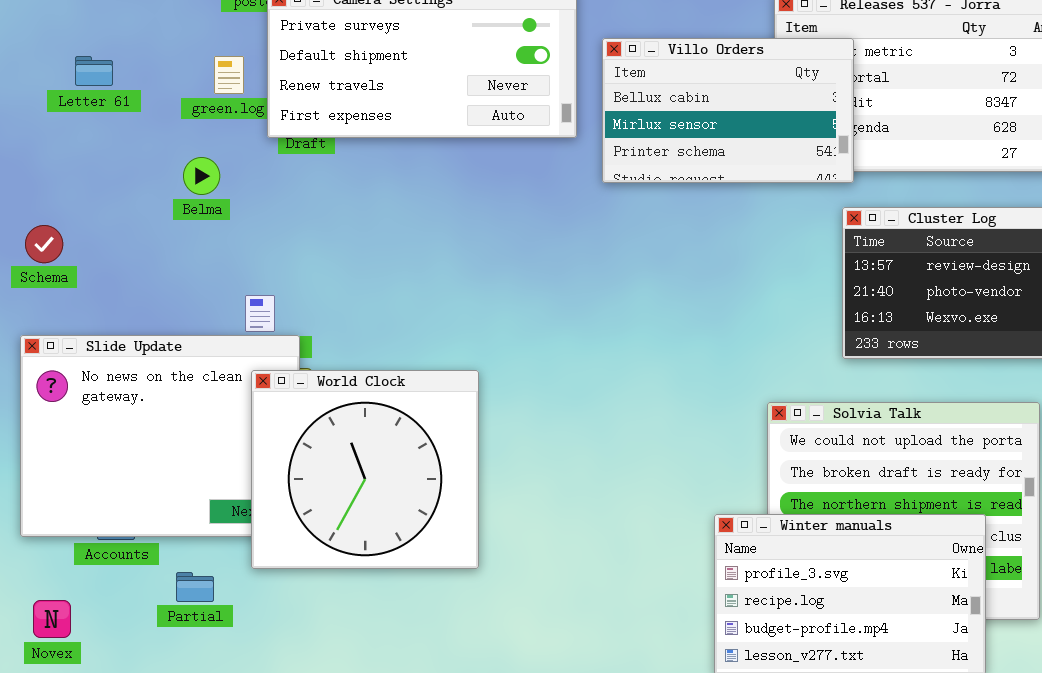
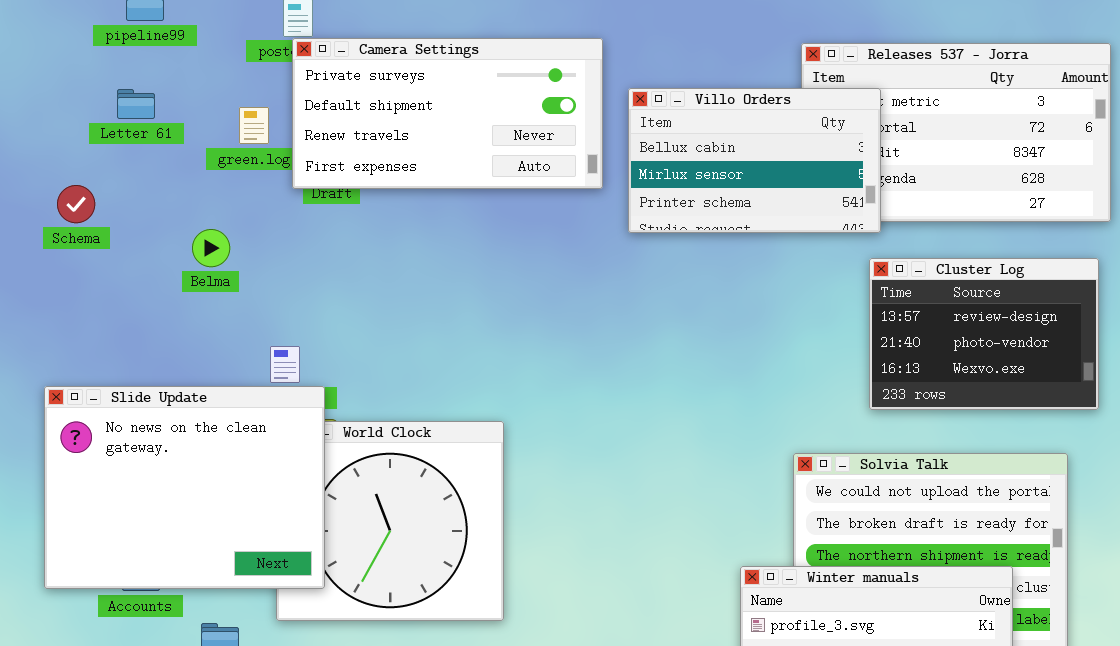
Letter 61: [75,56,113,86] -> [117,89,155,119], moved
Belma: [183,157,220,195] -> [192,229,230,267], moved
Schema: [25,225,63,263] -> [57,185,95,223], moved
Slide Update: [20,335,300,537] -> [44,386,325,589], raised

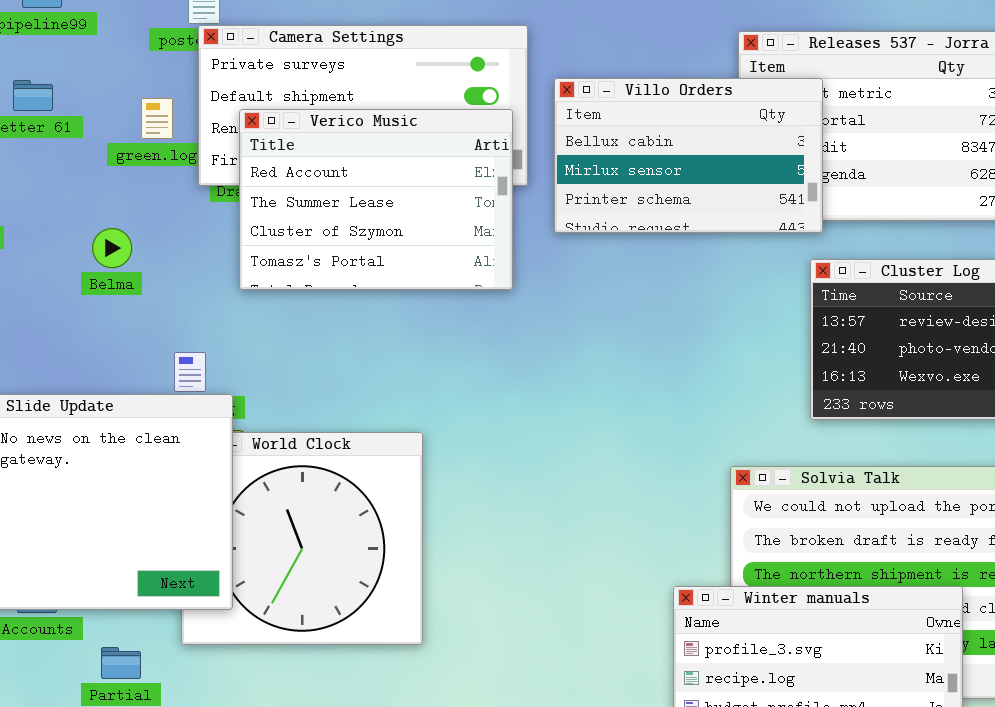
Verico Music: none -> [239,109,513,290], opened

